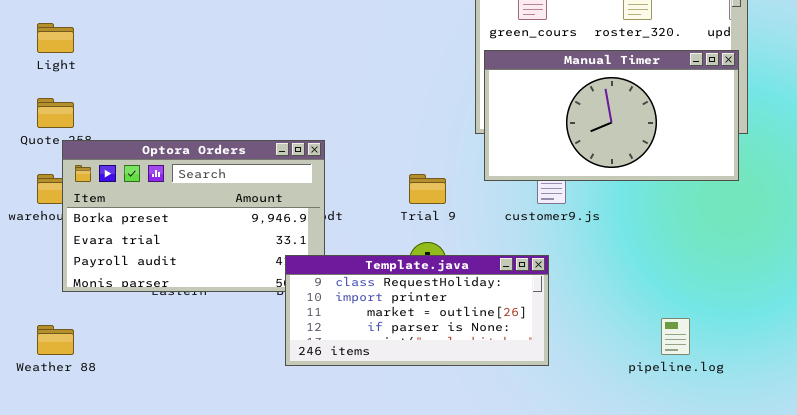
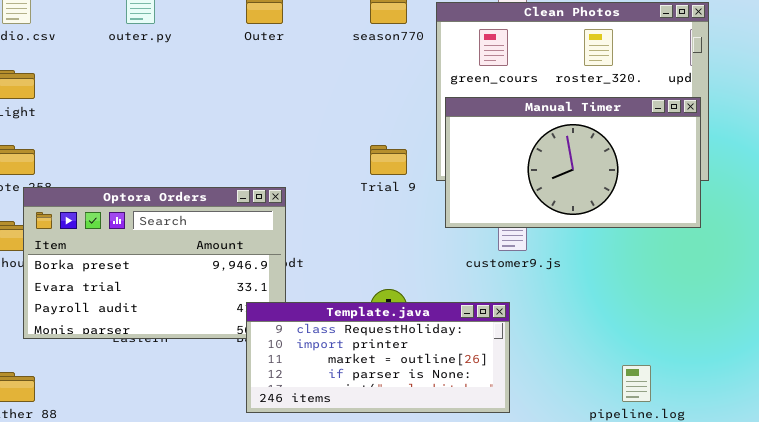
Trial 9: [409,174,446,204] -> [370,145,407,175], moved

